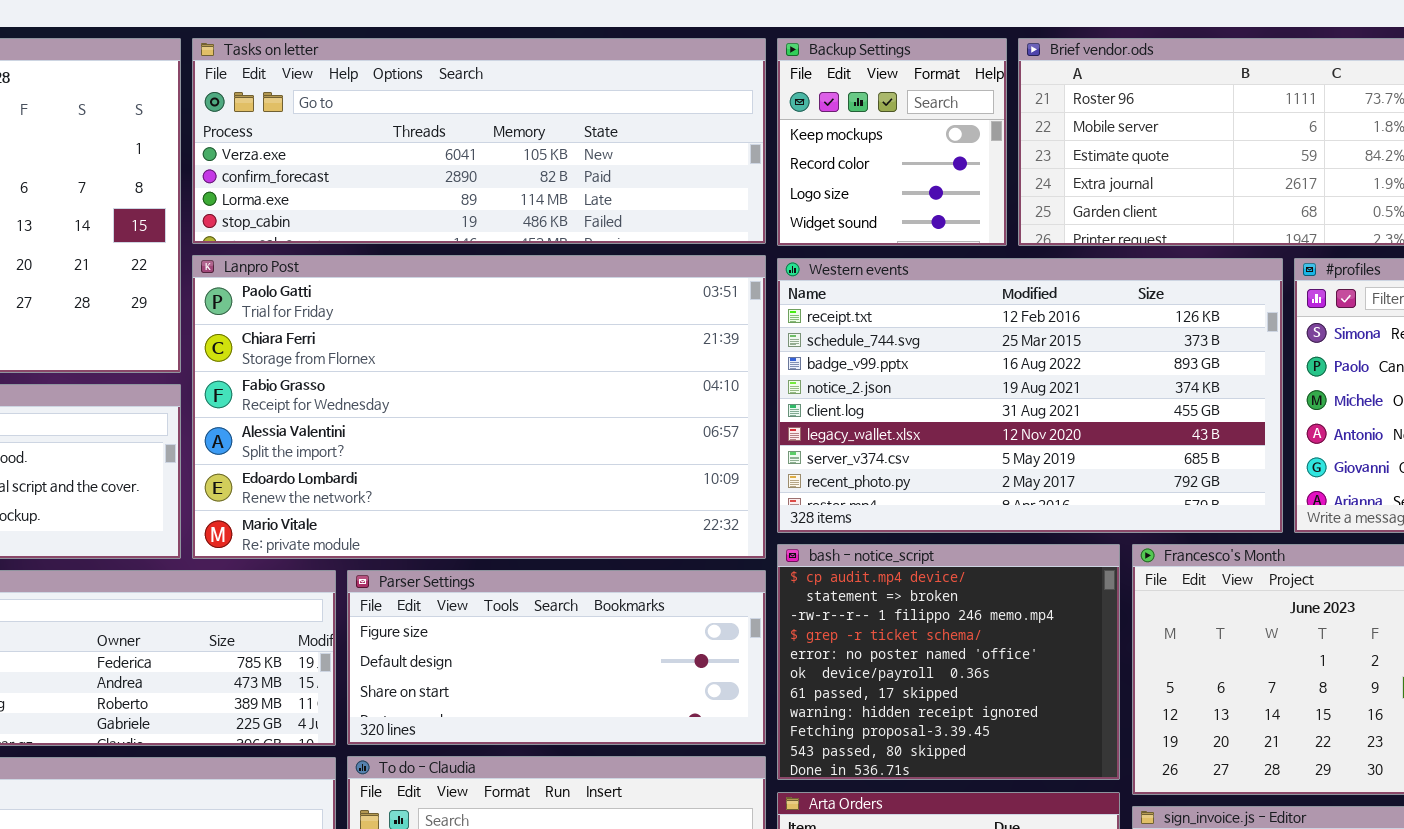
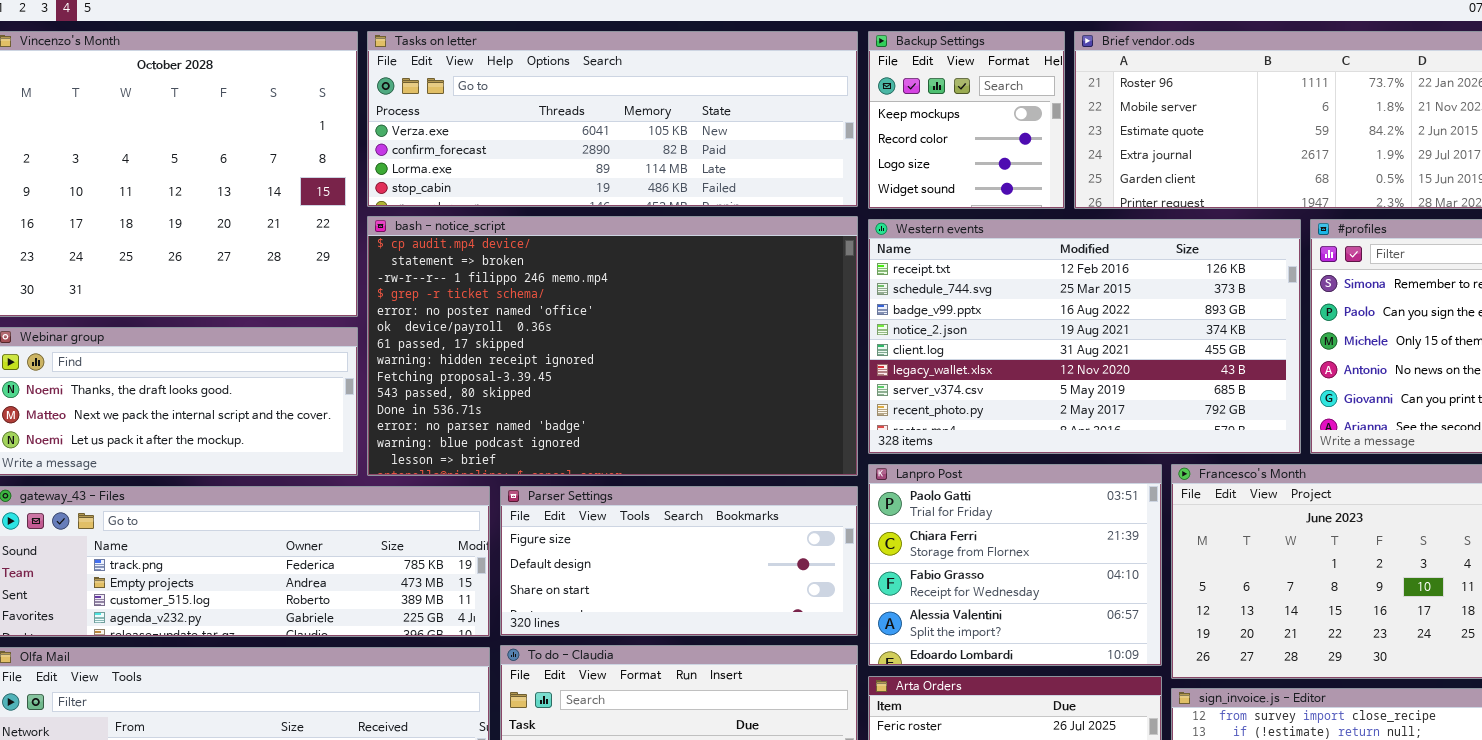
Lanpro Post: [192,255,766,559] -> [868,464,1162,666], moved, resized
bash - notice_script: [777,544,1120,780] -> [367,216,858,476], moved, resized

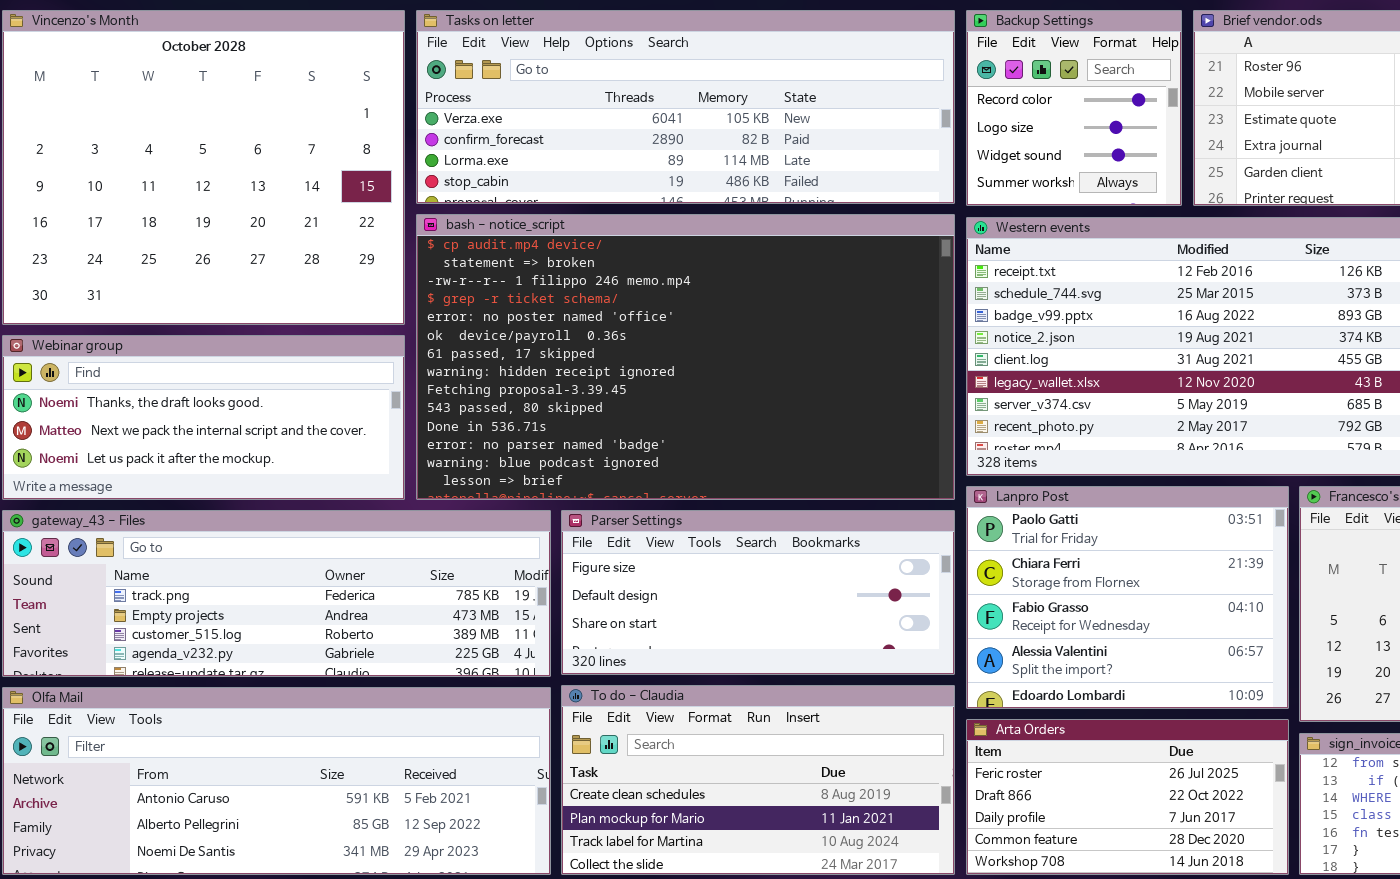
Backup Settings: [868,31,1065,209] -> [966,10,1182,206], scrolled down 1 row

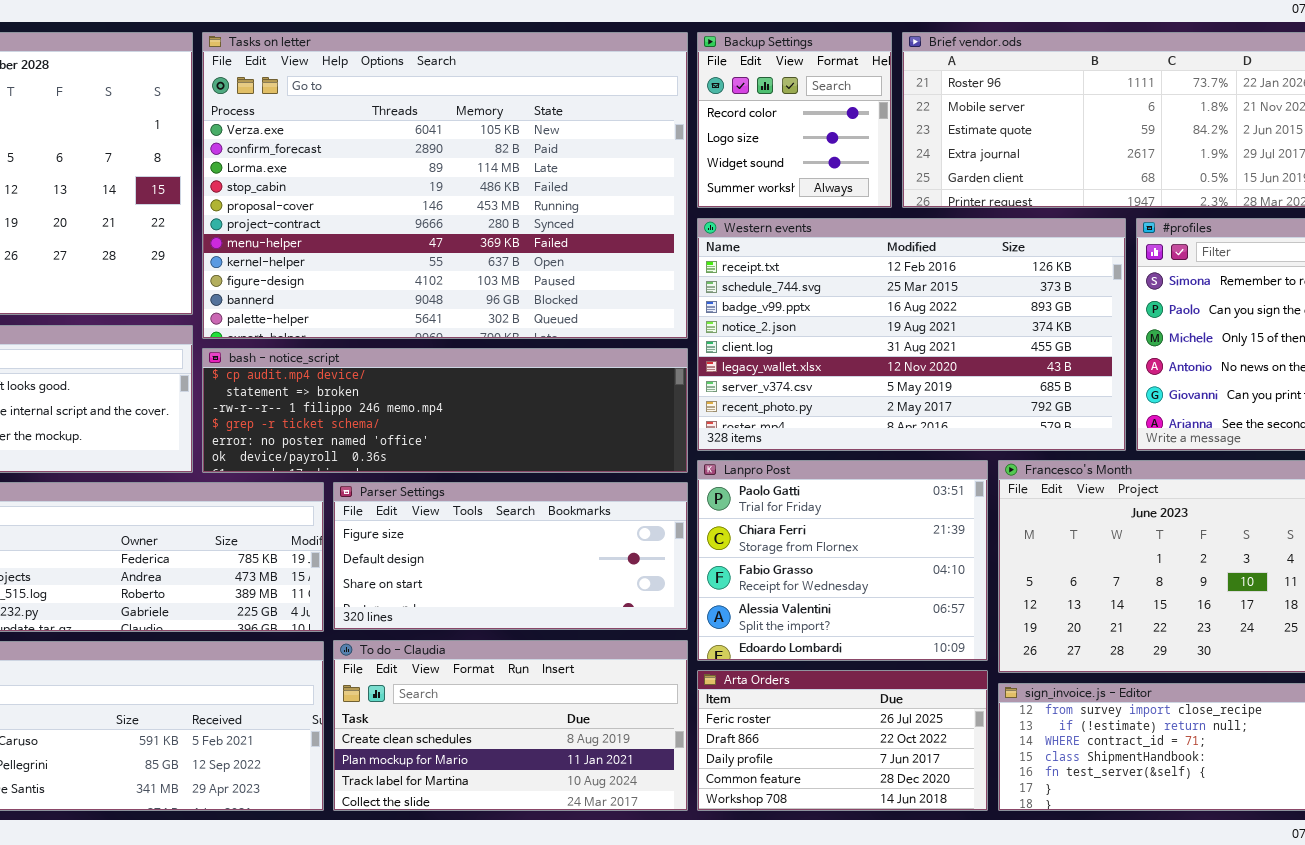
Tasks on letter: [416,10,955,204] -> [202,32,688,339], resized
bash - notice_script: [416,214,955,500] -> [202,348,688,473], resized

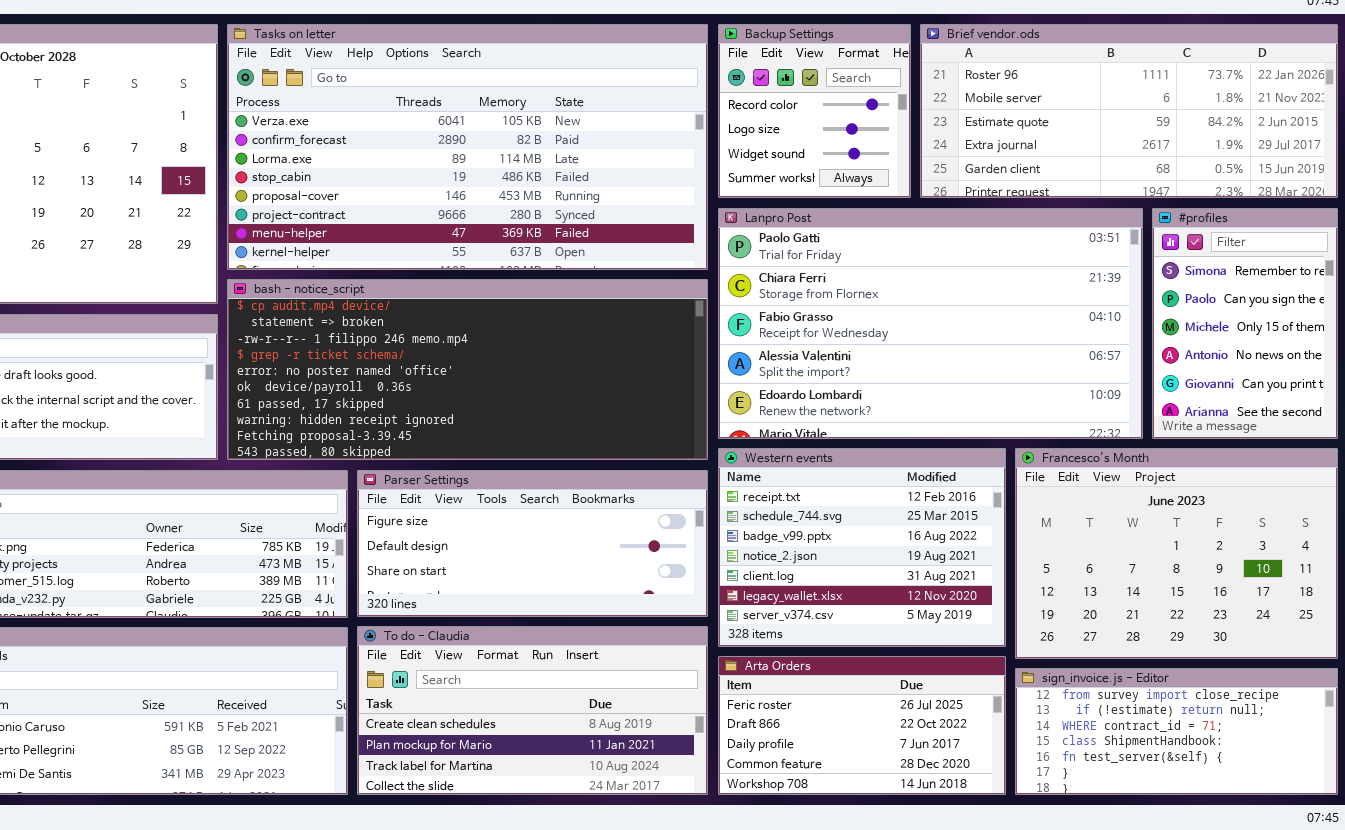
Tasks on letter: [202,32,688,339] -> [227,24,708,270], resized
Western events: [697,218,1126,451] -> [718,448,1006,647], moved, resized
bash - notice_script: [202,348,688,473] -> [227,279,708,460], resized
Lanpro Post: [697,460,988,661] -> [718,208,1143,439], moved, resized

